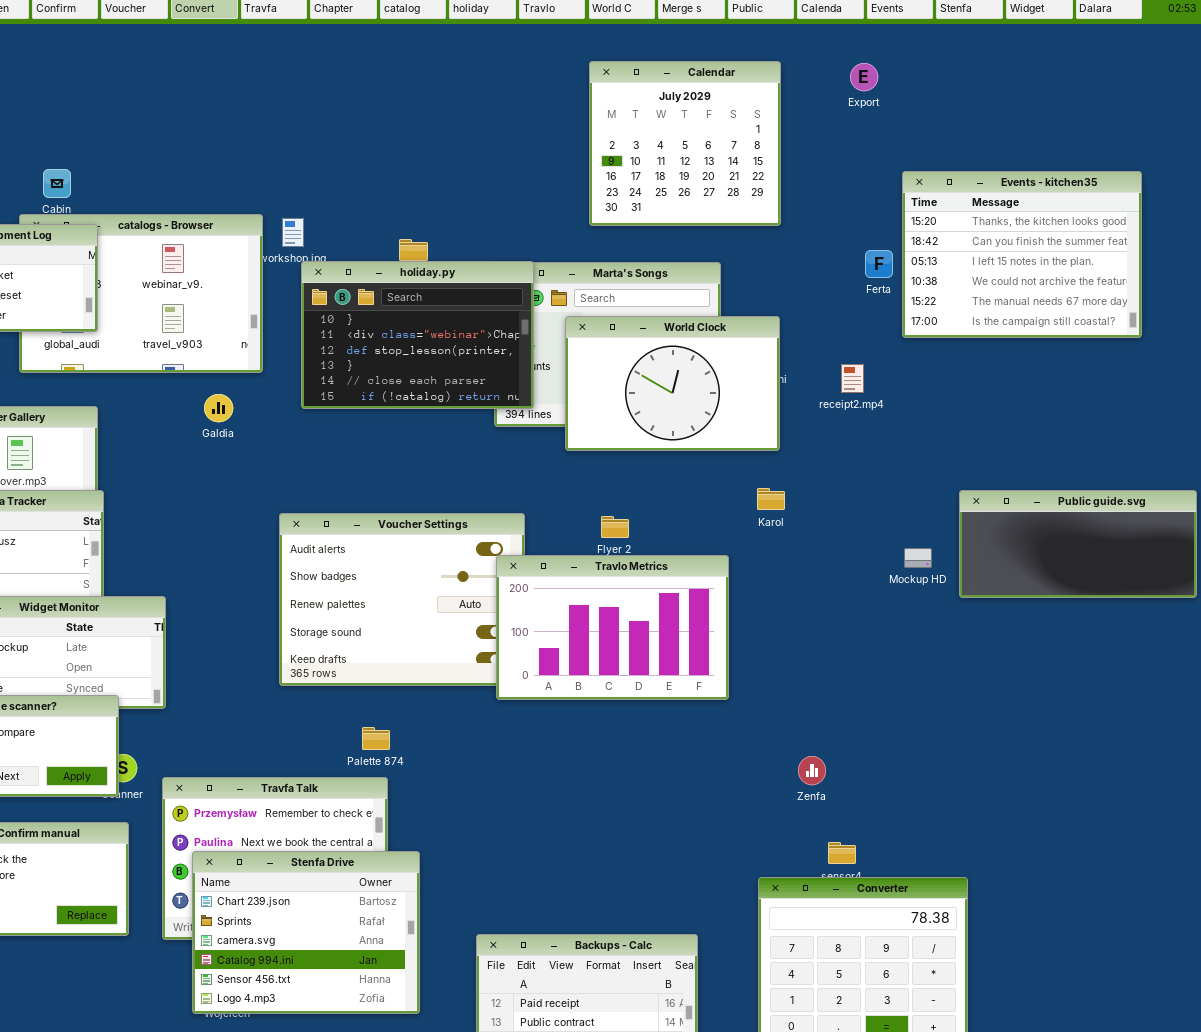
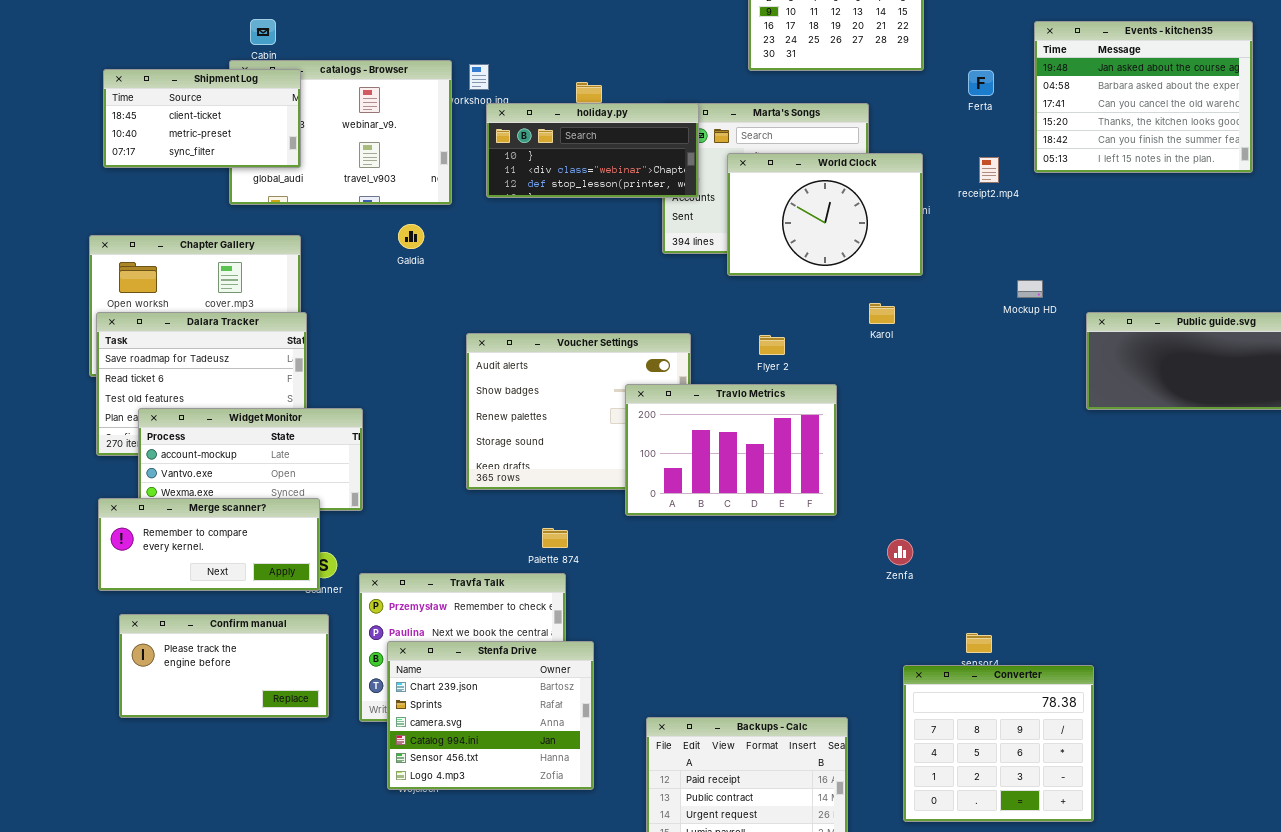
Events - kitchen35: [902,171,1142,338] -> [1034,21,1253,173], scrolled up 3 rows
Ferta: [865,250,893,278] -> [968,70,994,96], moved
holiday.py: [301,261,534,409] -> [486,103,699,198], resized
receipt2.mp4: [841,364,864,393] -> [979,157,999,183], moved
Karol: [757,488,785,510] -> [869,303,895,324], moved
Mockup HD: [904,548,932,568] -> [1017,280,1043,298], moved
Travlo Metrics: [496,555,729,700] -> [625,384,837,516], moved
Zenfa: [798,756,826,785] -> [887,539,913,565], moved

